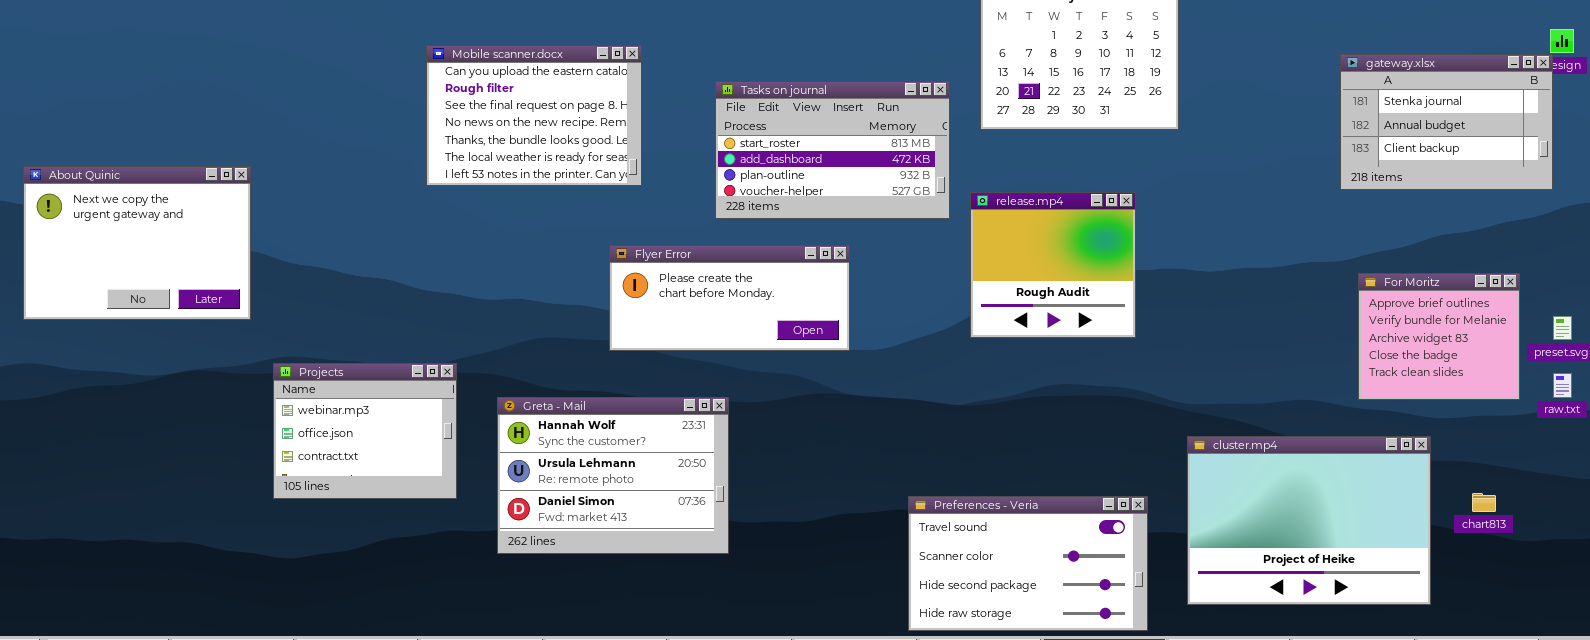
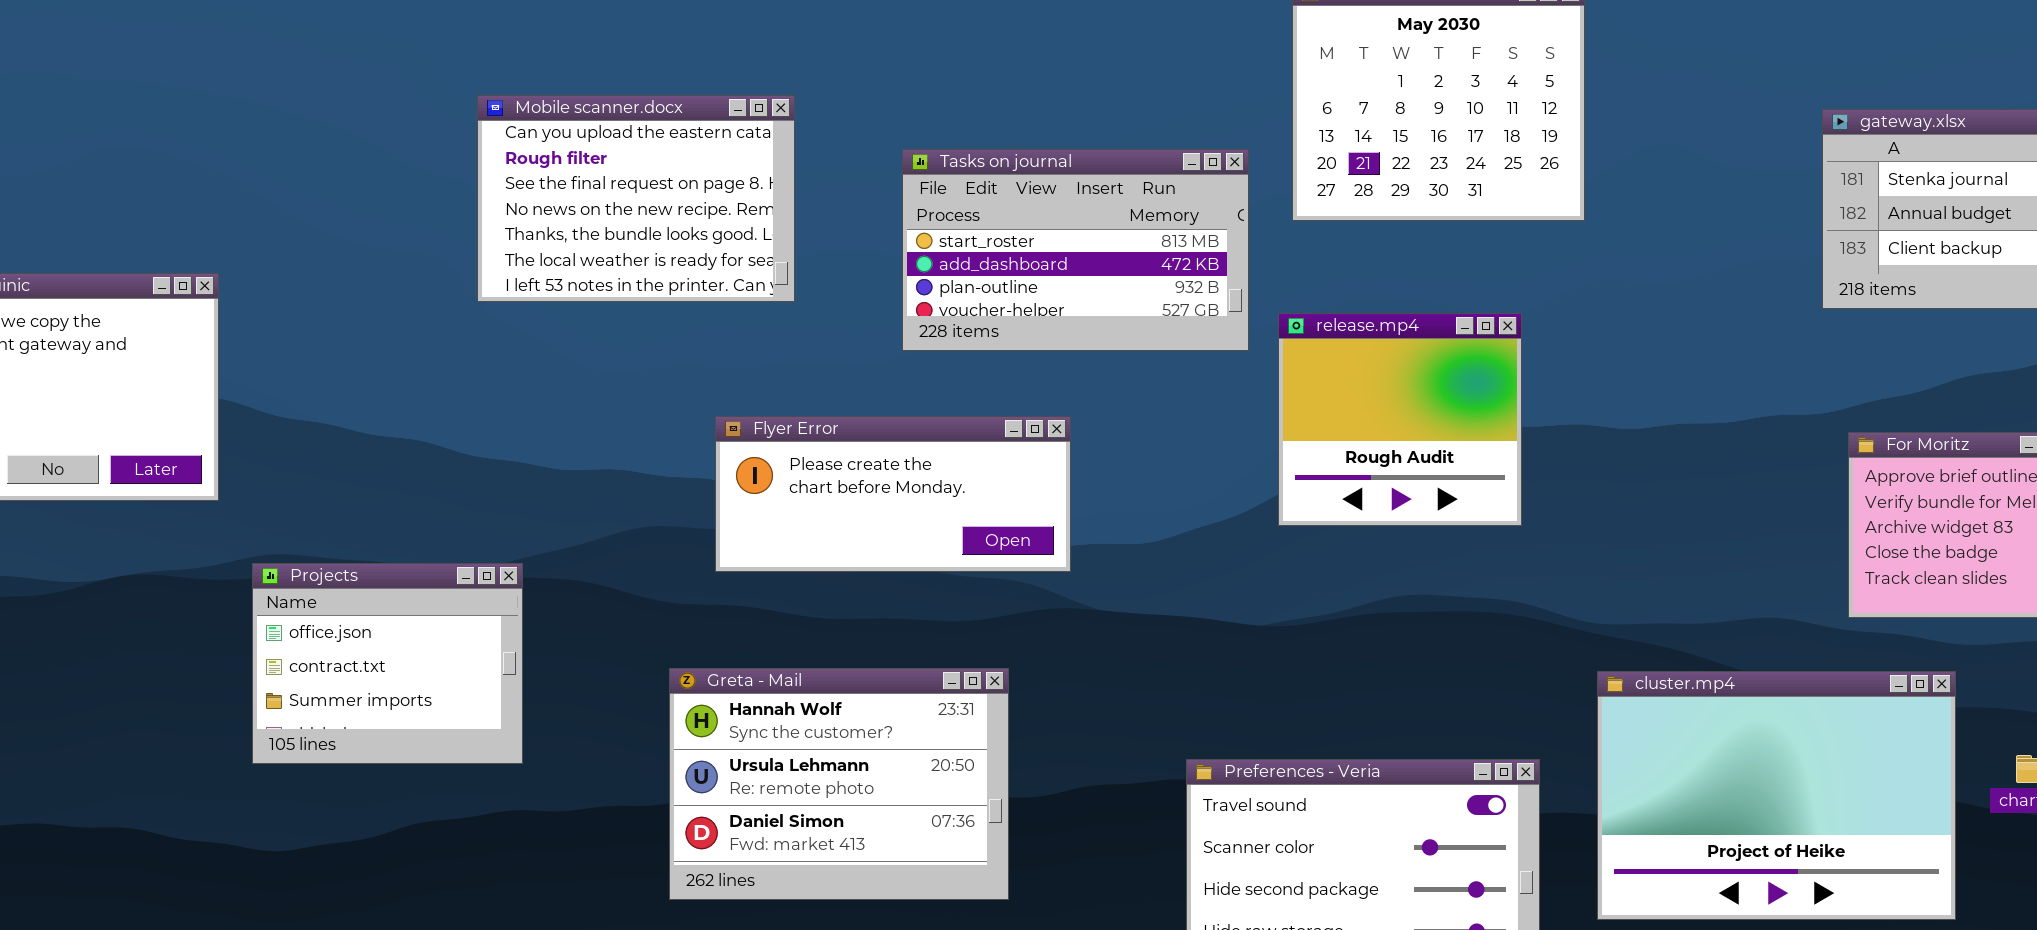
Flyer Error: [609,245,850,351] -> [715,416,1071,572], moved
Projects: [273,363,457,499] -> [252,563,523,764], scrolled down 1 row
Greta - Mail: [497,397,729,554] -> [669,668,1009,900], moved

